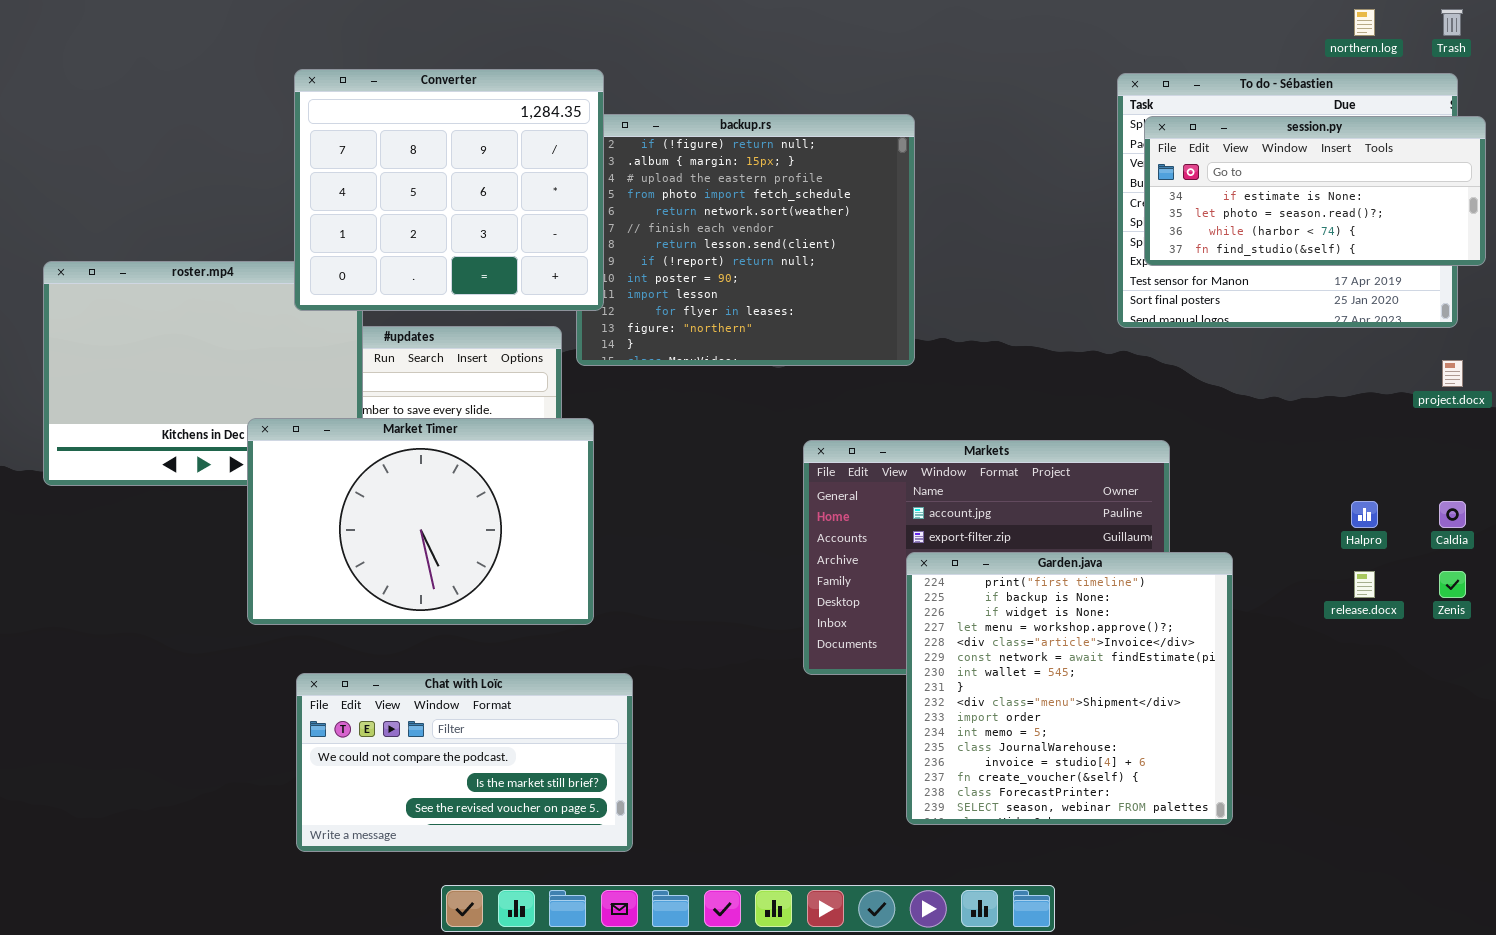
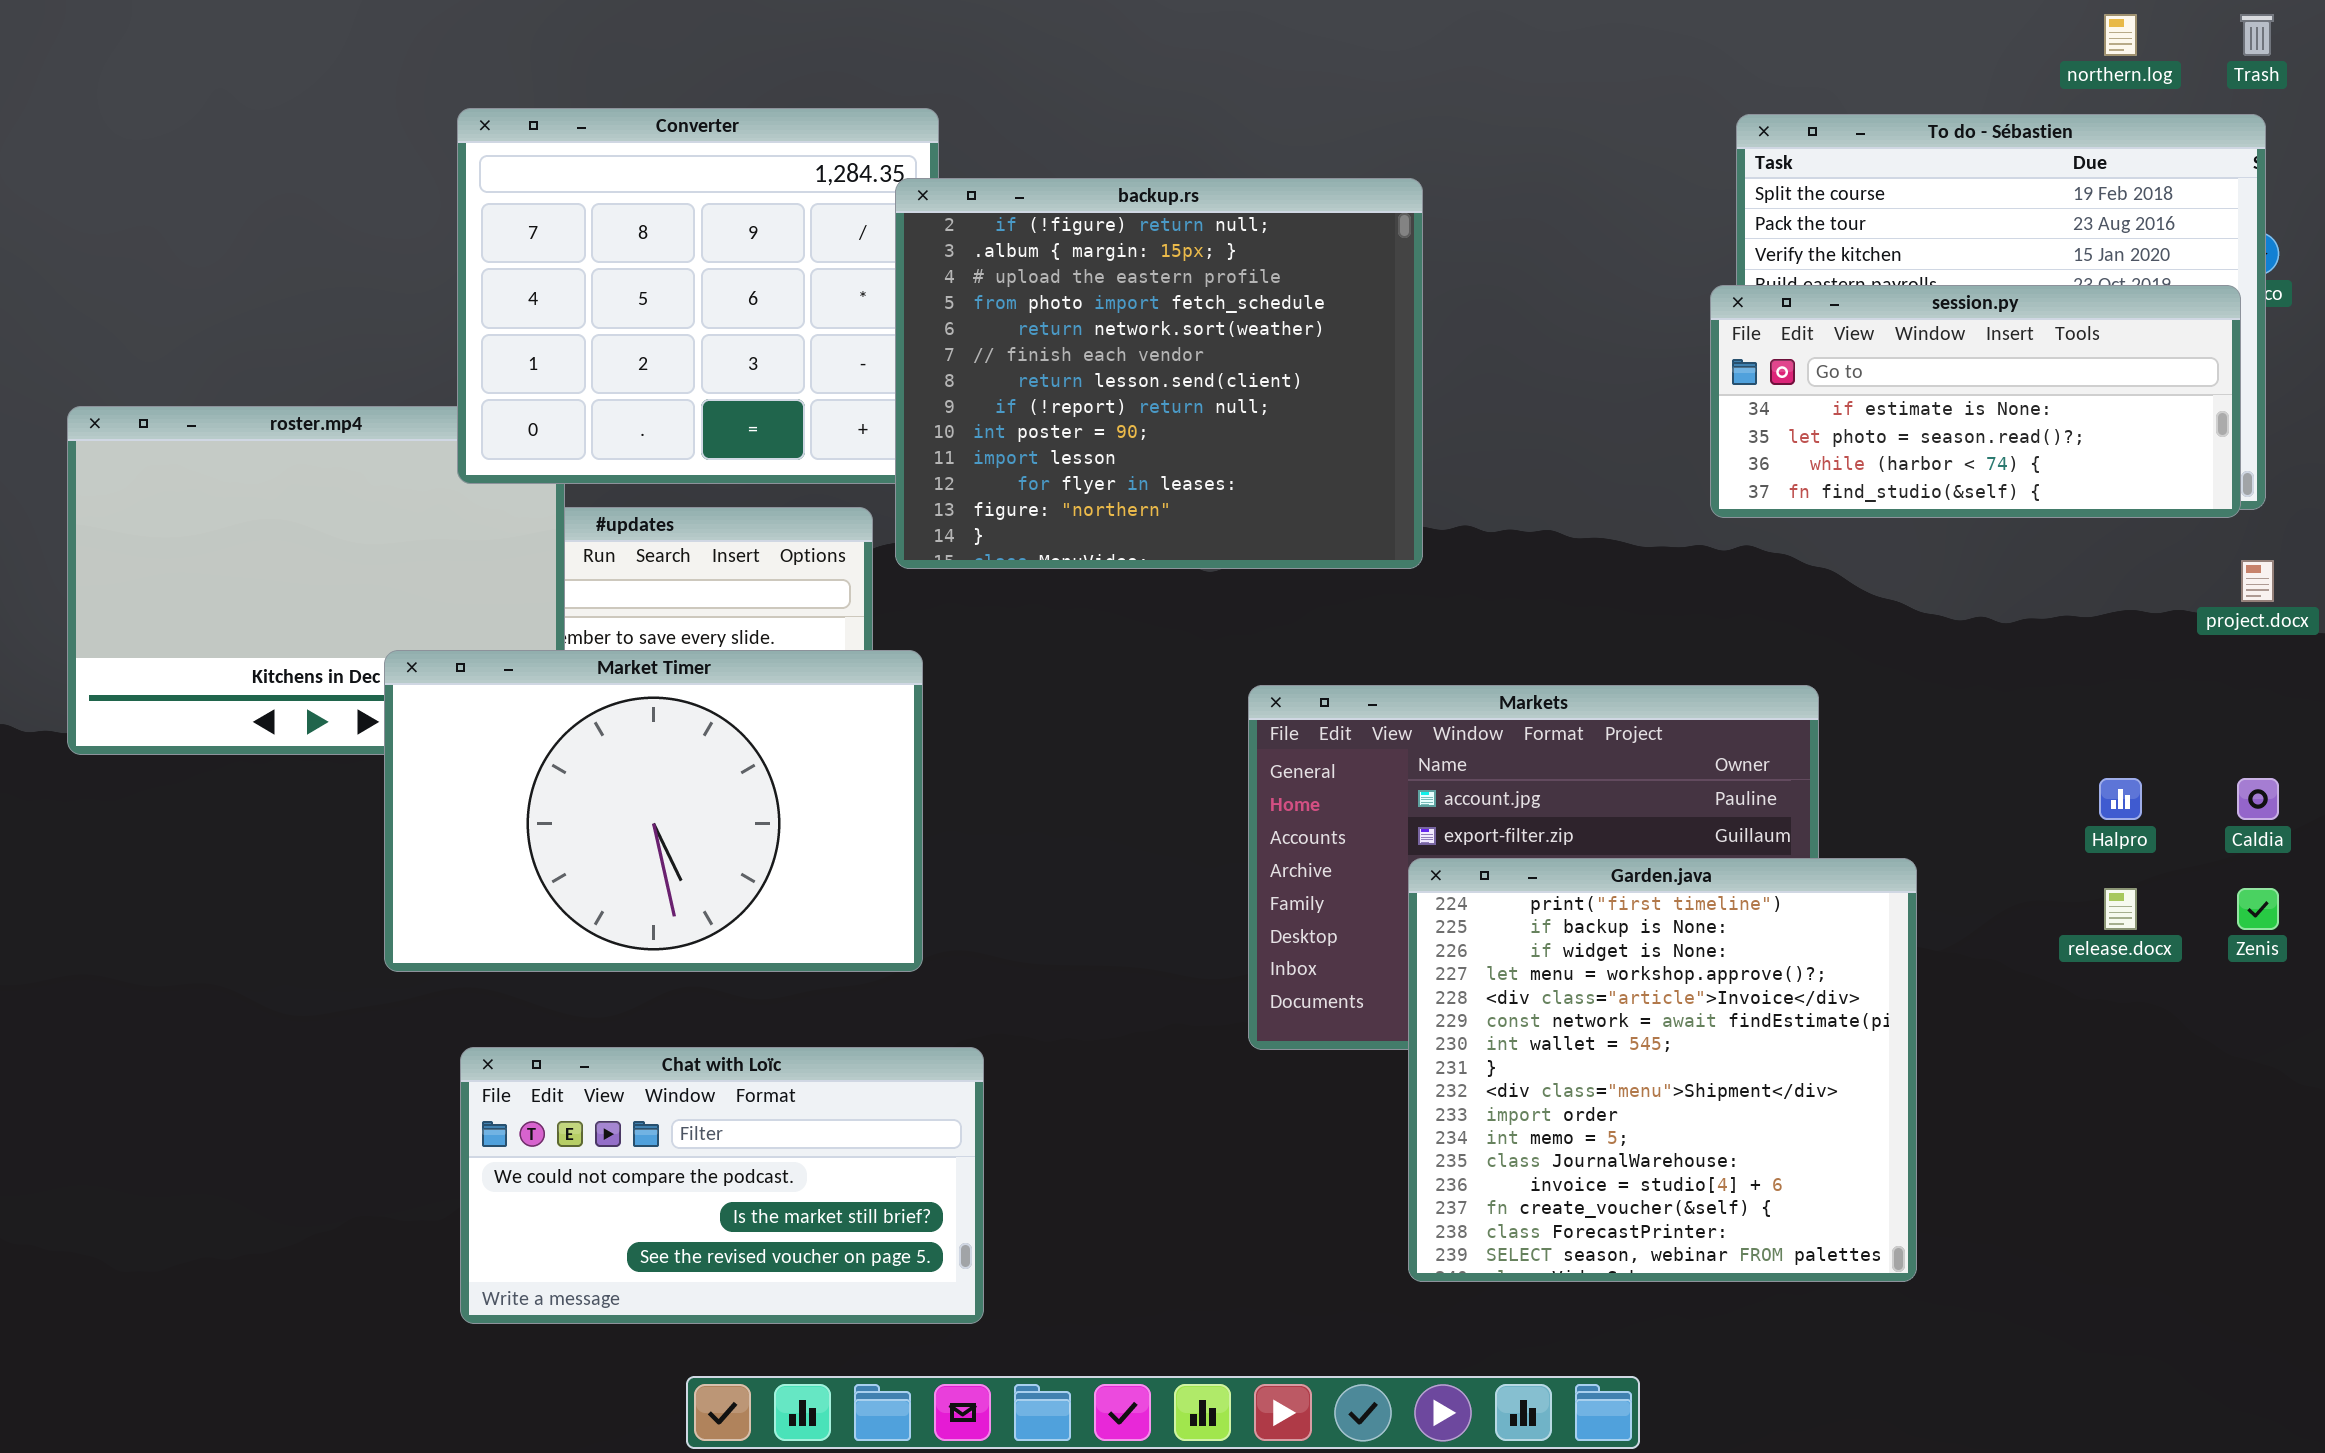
backup.rs: [576,114,915,366] -> [895,178,1423,569], raised
session.py: [1144,116,1486,266] -> [1710,285,2241,518], moved

